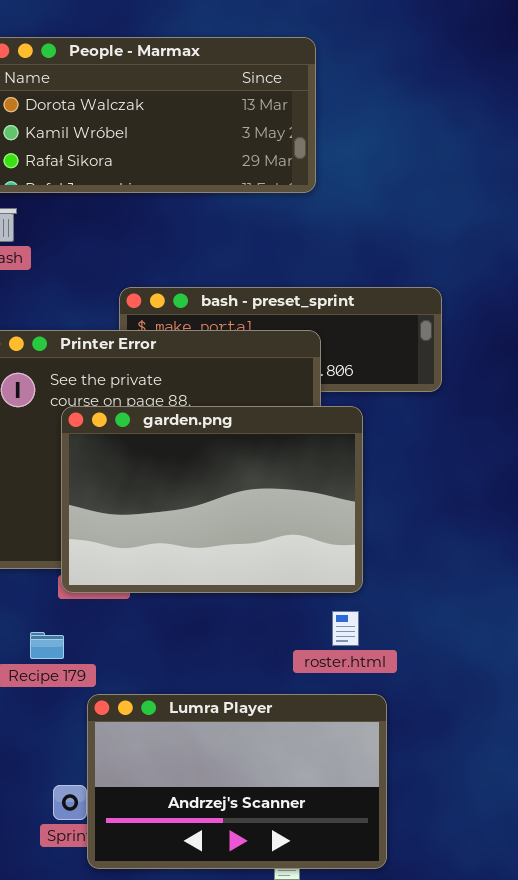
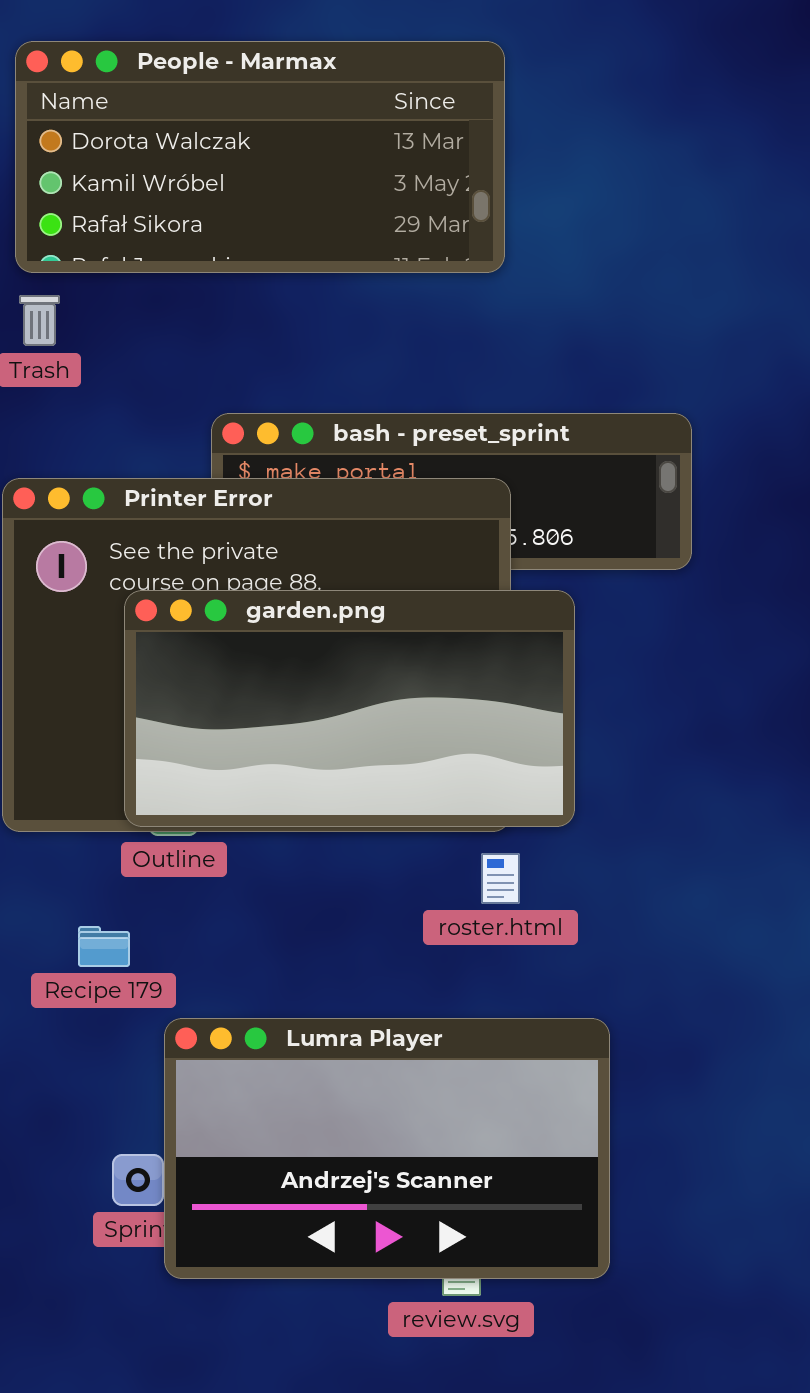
garden.png: [61,406,363,593] -> [124,590,575,827], resized
roster.html: [332,611,359,646] -> [481,853,520,904], moved

